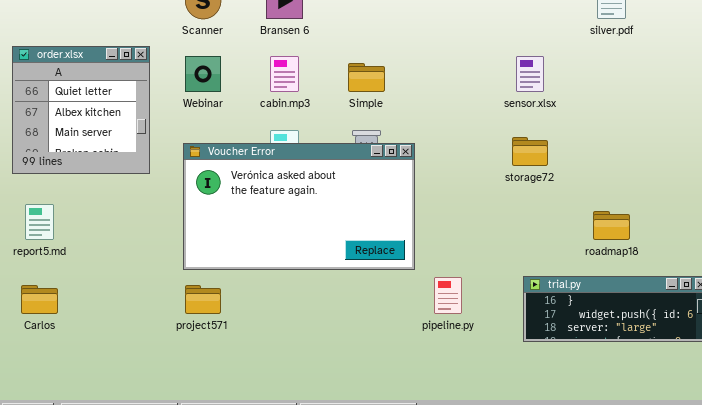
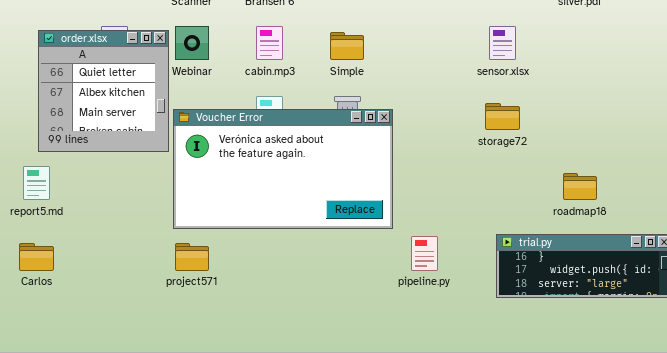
order.xlsx: [12,46,150,174] -> [38,30,169,152], moved

